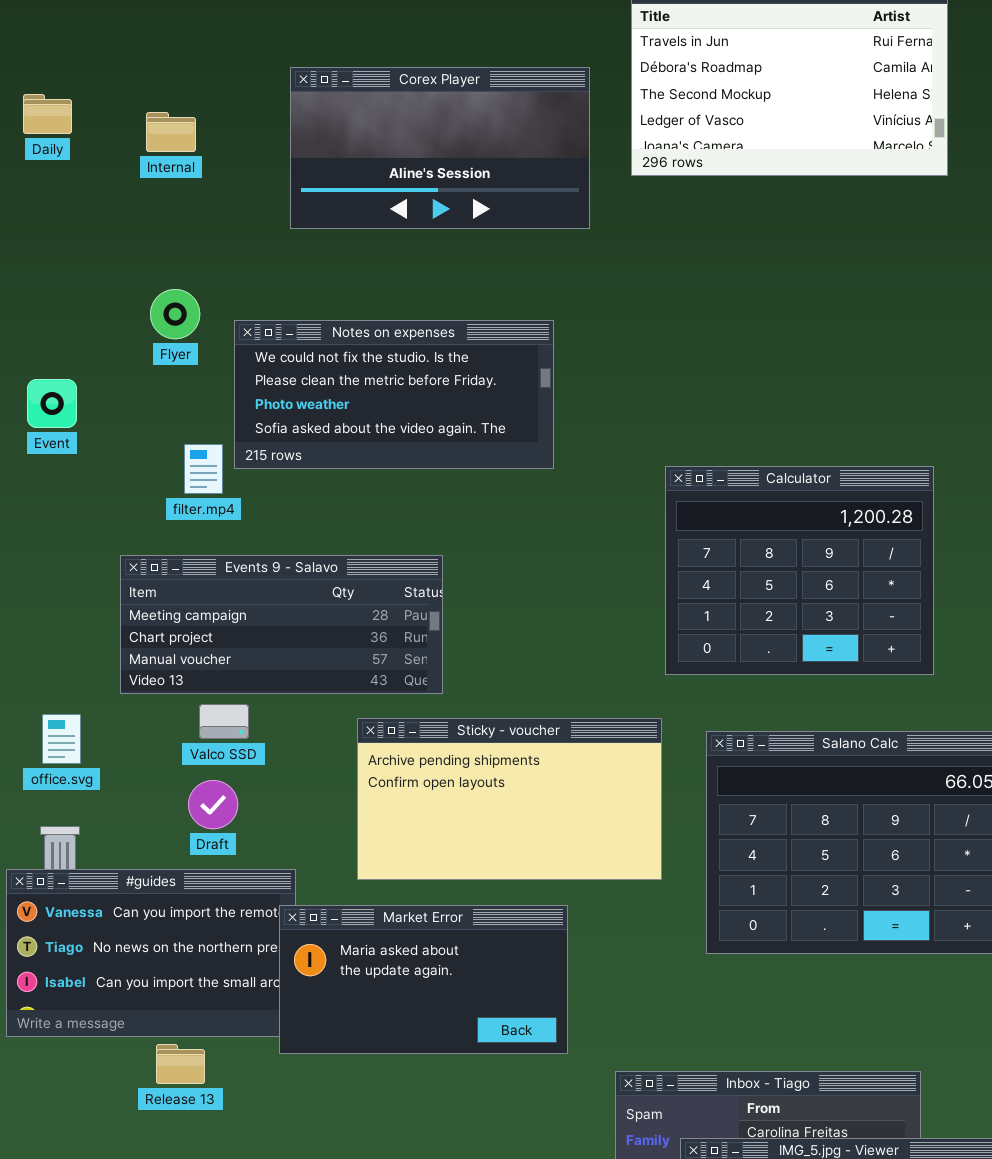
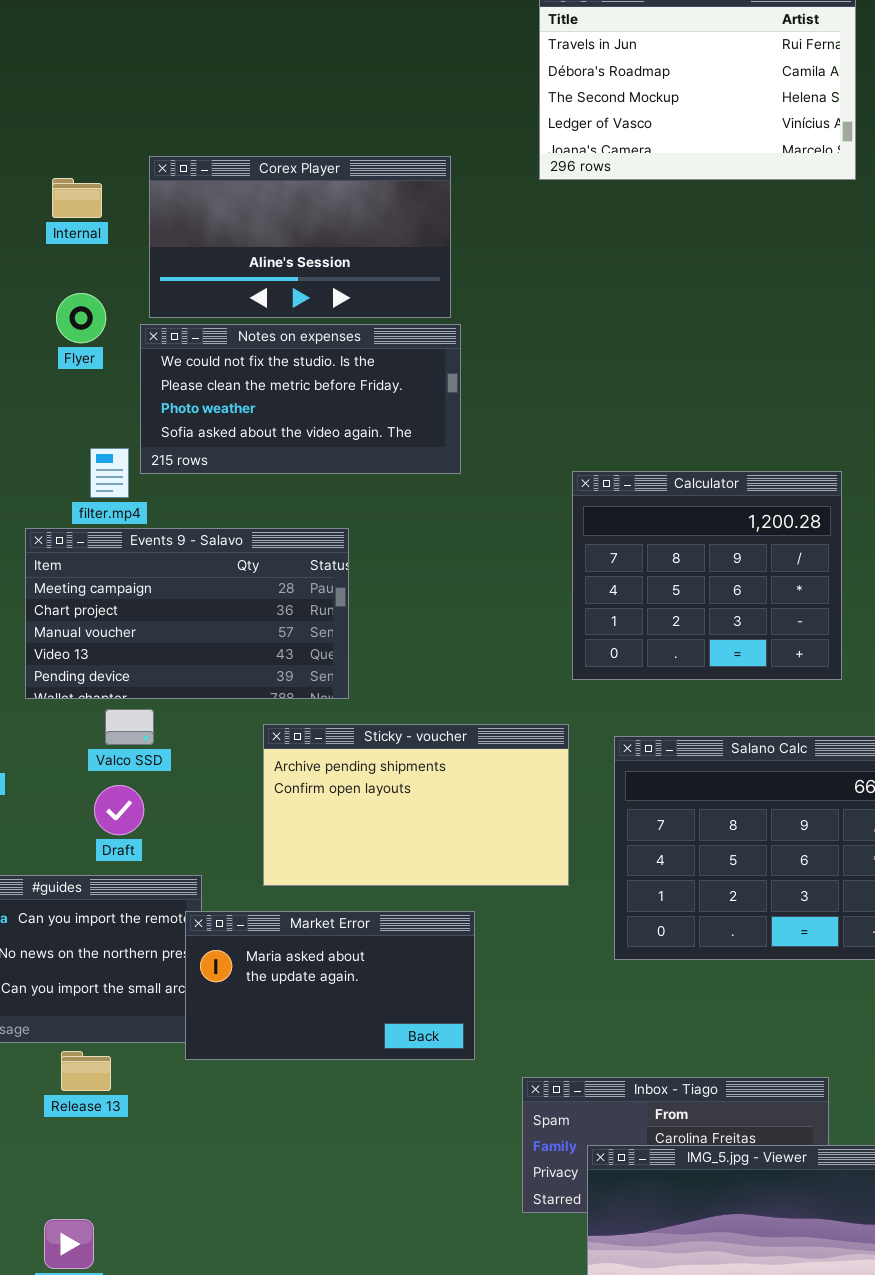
Corex Player: [290,67,590,229] -> [149,156,451,318], moved
Internal: [146,112,196,152] -> [52,178,102,218], moved
Events 9 - Salavo: [120,555,443,694] -> [25,528,349,699], resized

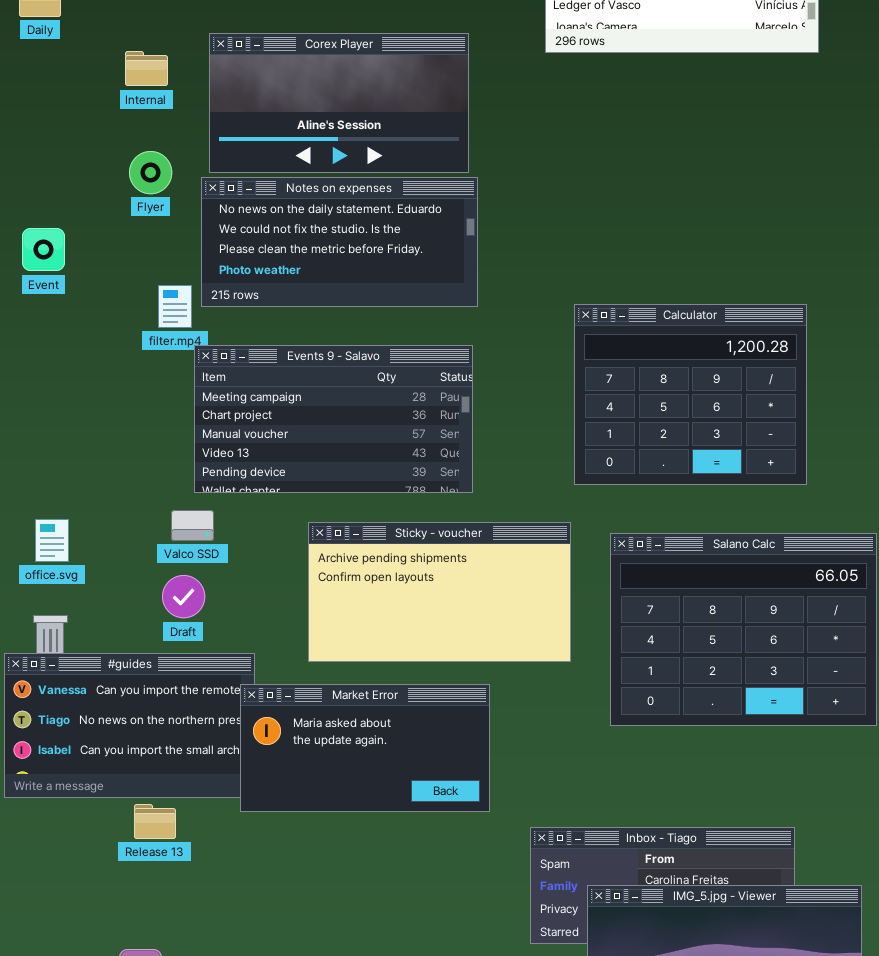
Notes on expenses: [140,324,461,474] -> [201,177,478,307], scrolled up 1 row
Events 9 - Salavo: [25,528,349,699] -> [194,345,473,493], moved

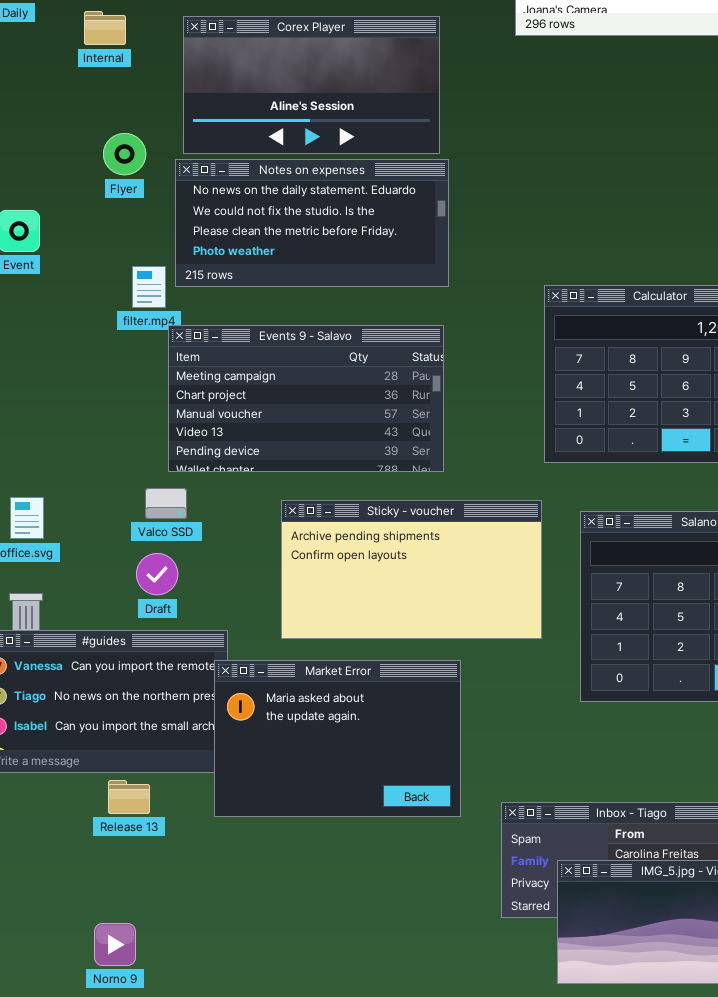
Internal: [125,51,168,86] -> [84,11,126,45], moved
Market Error: [240,684,490,812] -> [214,660,461,817], resized

